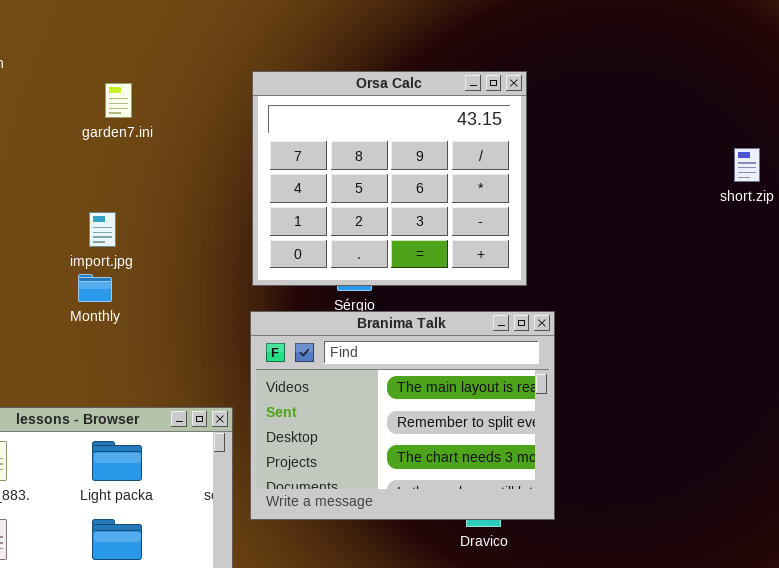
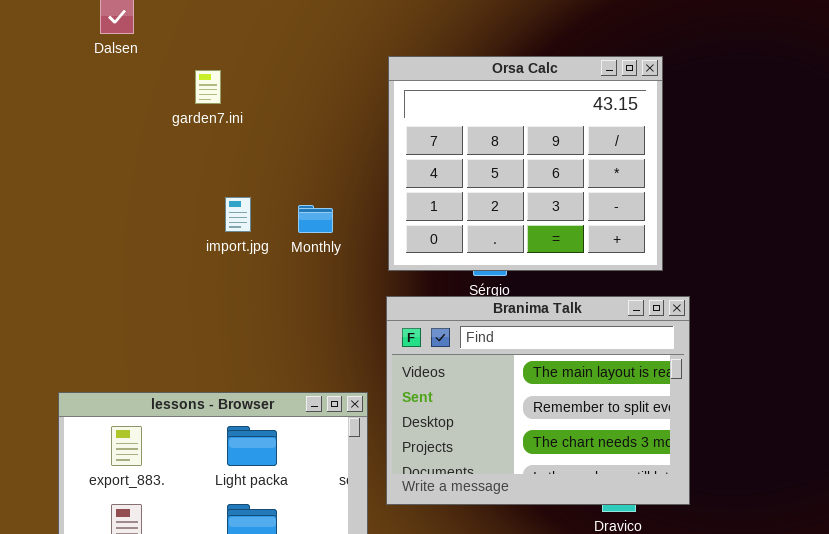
garden7.ini: [105,83,132,118] -> [195,70,221,104], moved
Monthly: [78,274,112,302] -> [298,205,333,233], moved

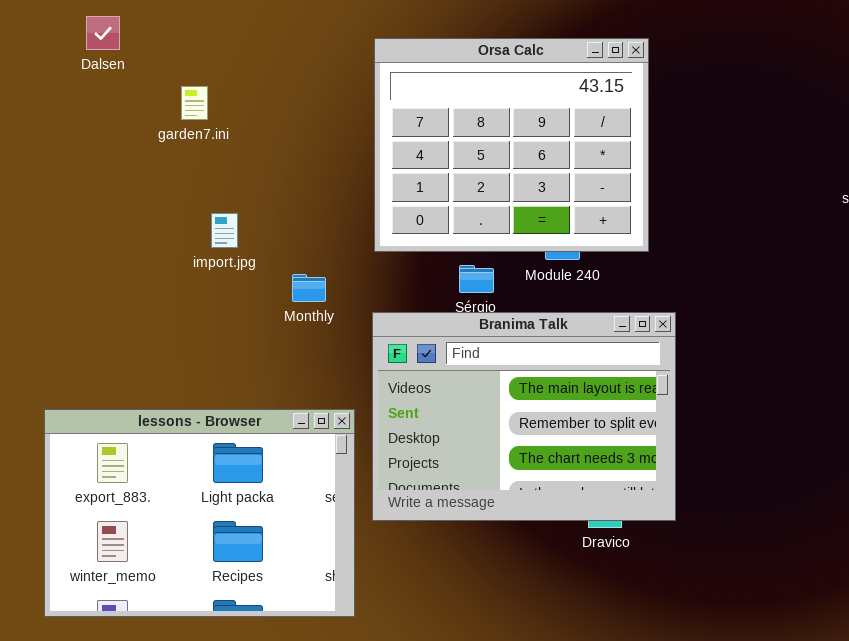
Orsa Calc: [388,56,663,271] -> [374,38,649,252], moved
Monthly: [298,205,333,233] -> [292,274,326,302], moved

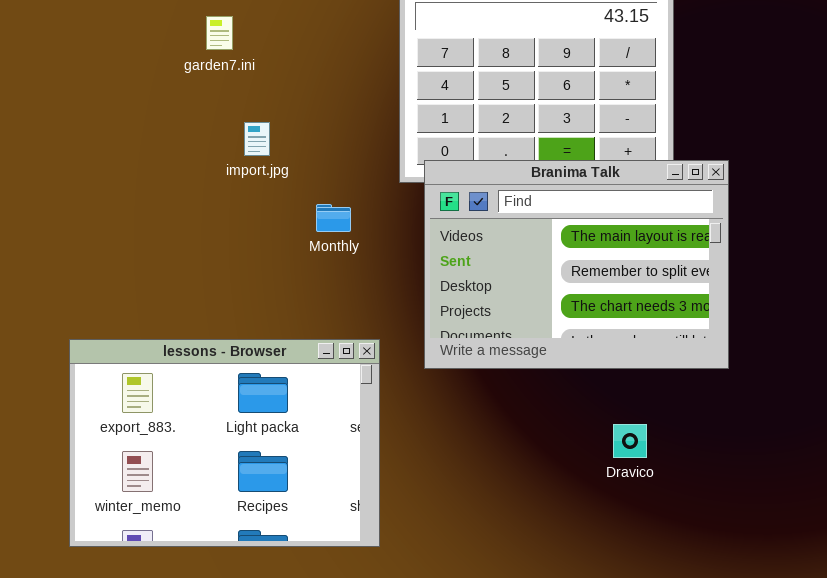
import.jpg: [211,213,238,248] -> [244,122,270,156], moved
Branima Talk: [372,312,676,521] -> [424,160,729,369], moved

